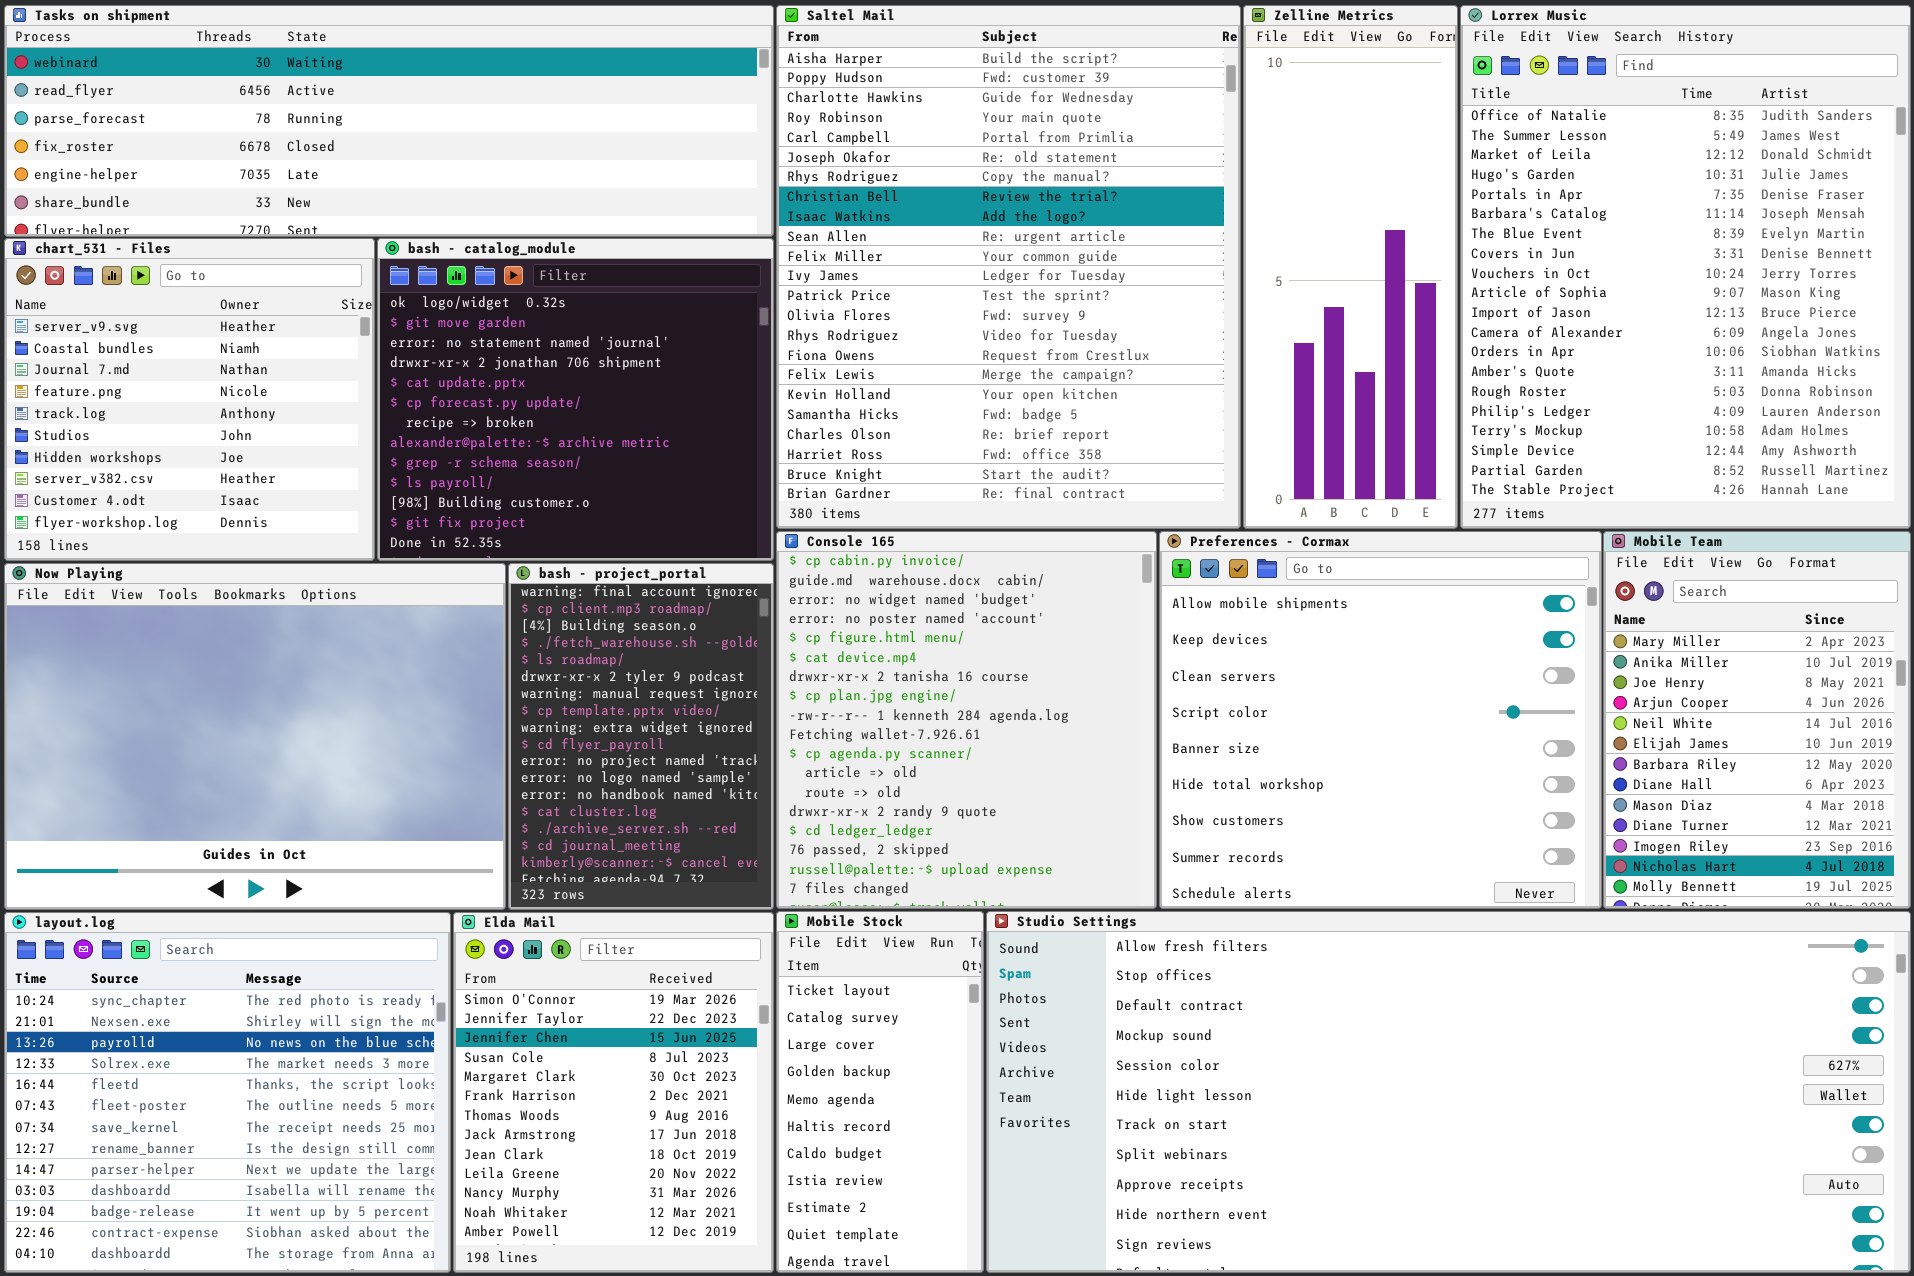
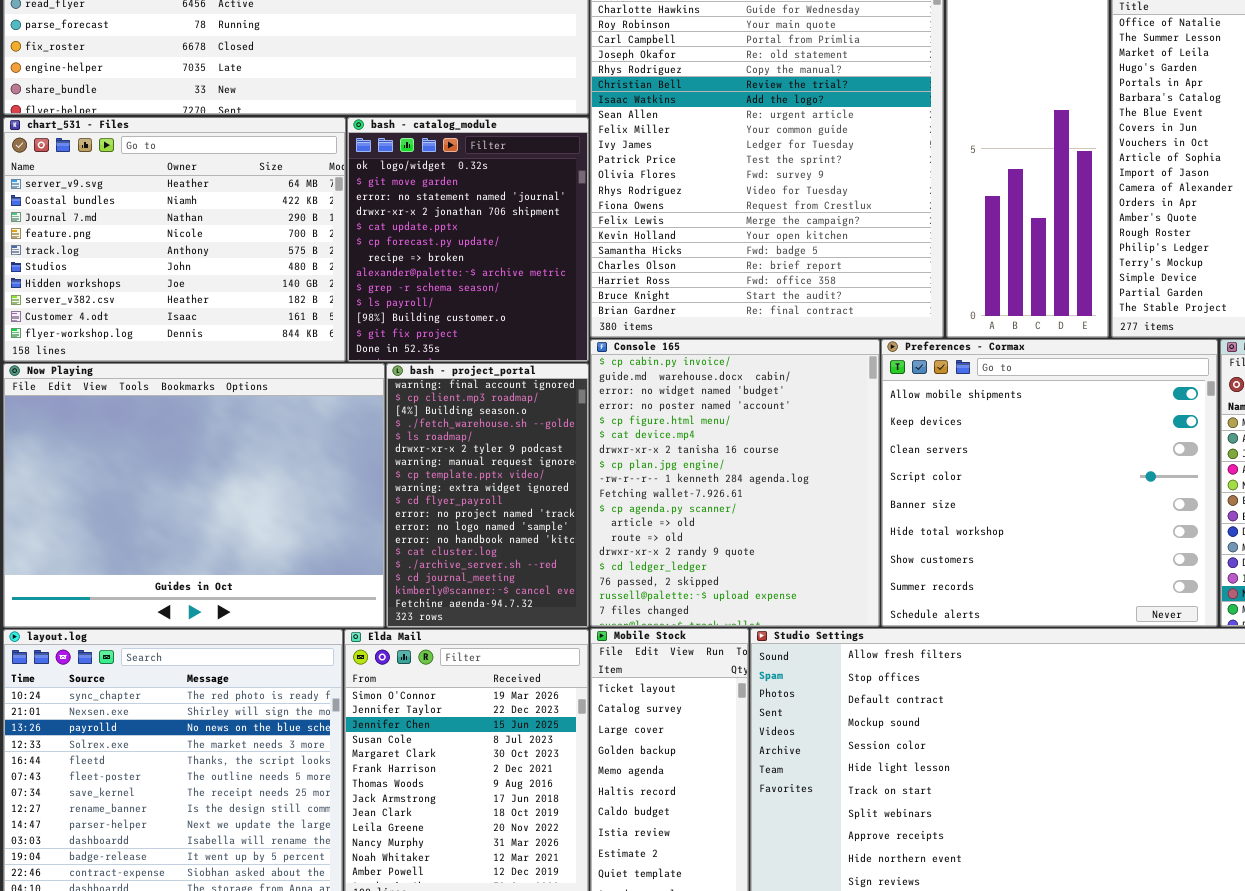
chart_531 - Files: [4,238,375,561] -> [3,117,346,362], resized
bash - catalog_module: [377,238,774,561] -> [347,117,589,362], resized

